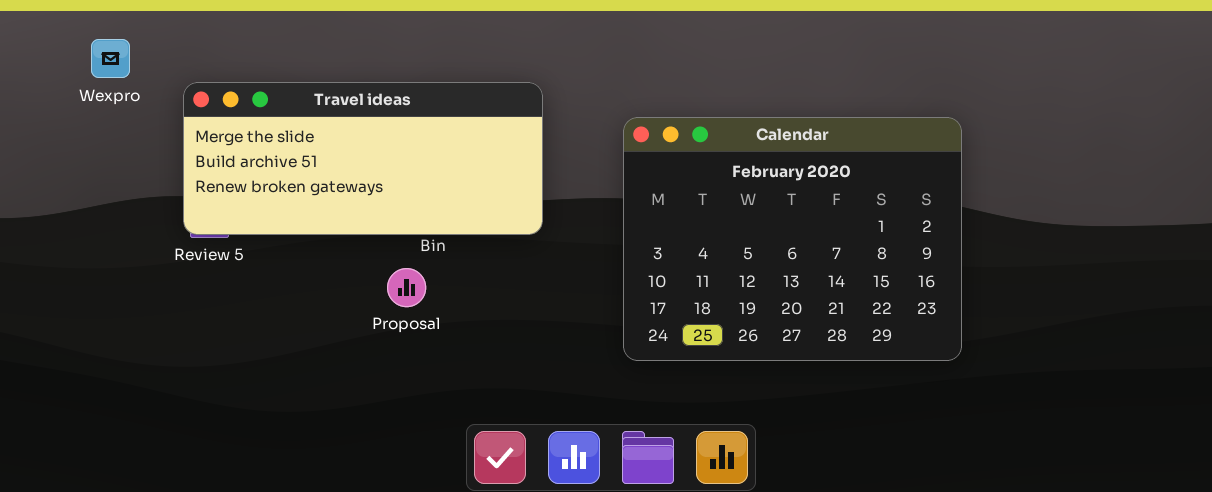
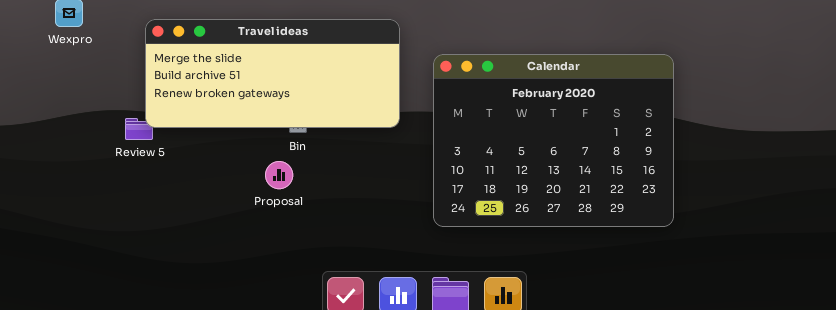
Travel ideas: [183,82,543,235] -> [145,19,400,128], moved

